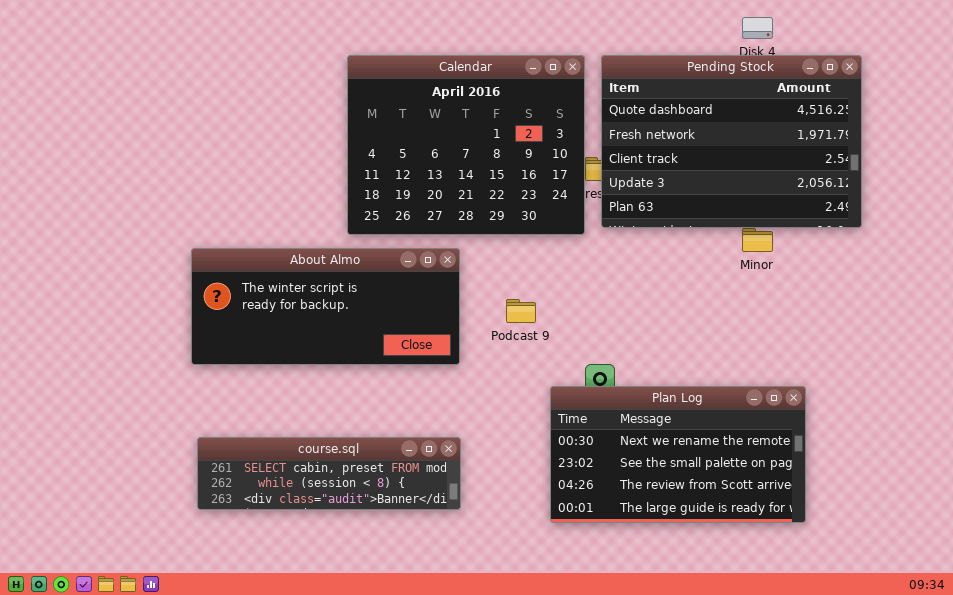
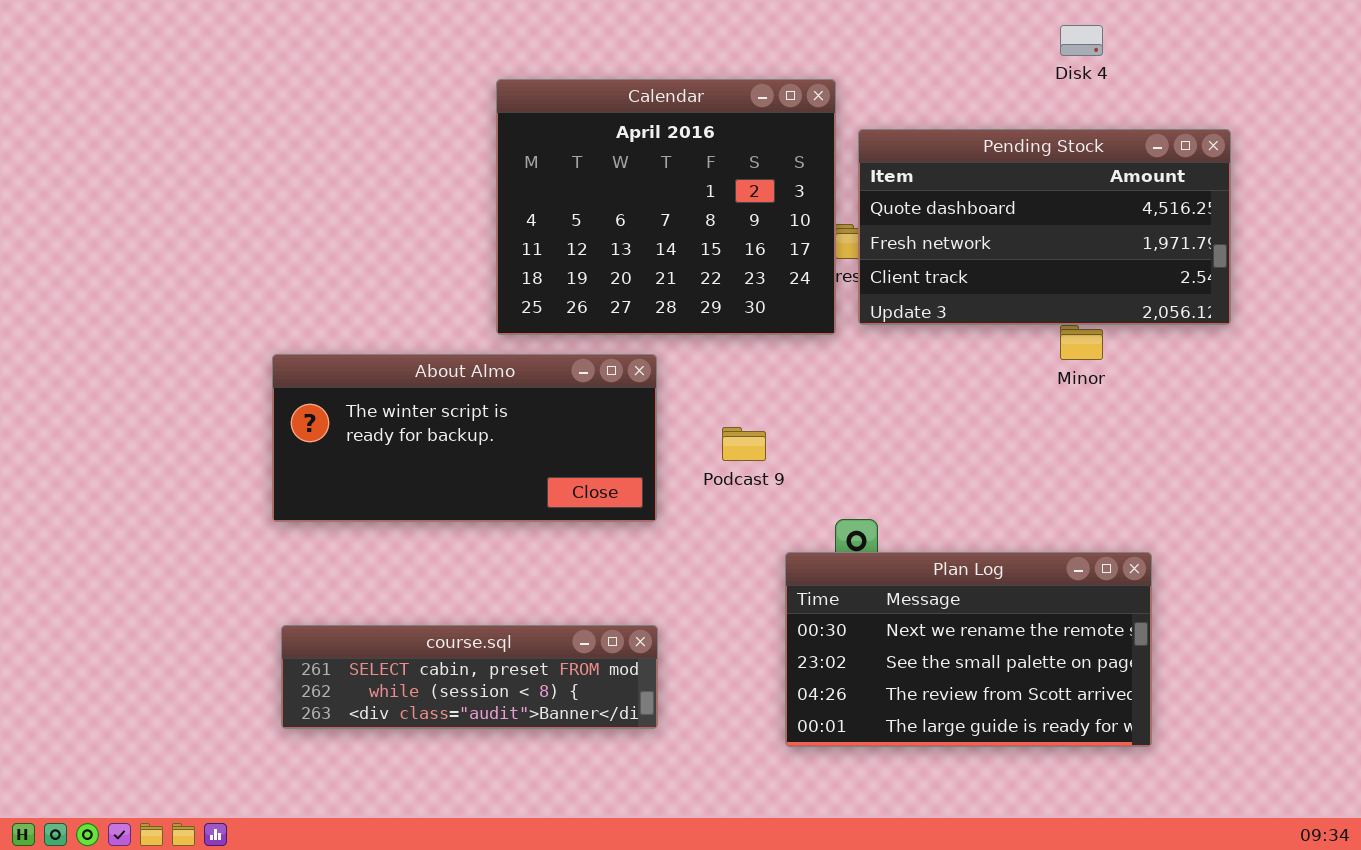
Pending Stock: [601,55,862,228] -> [858,129,1231,325], resized

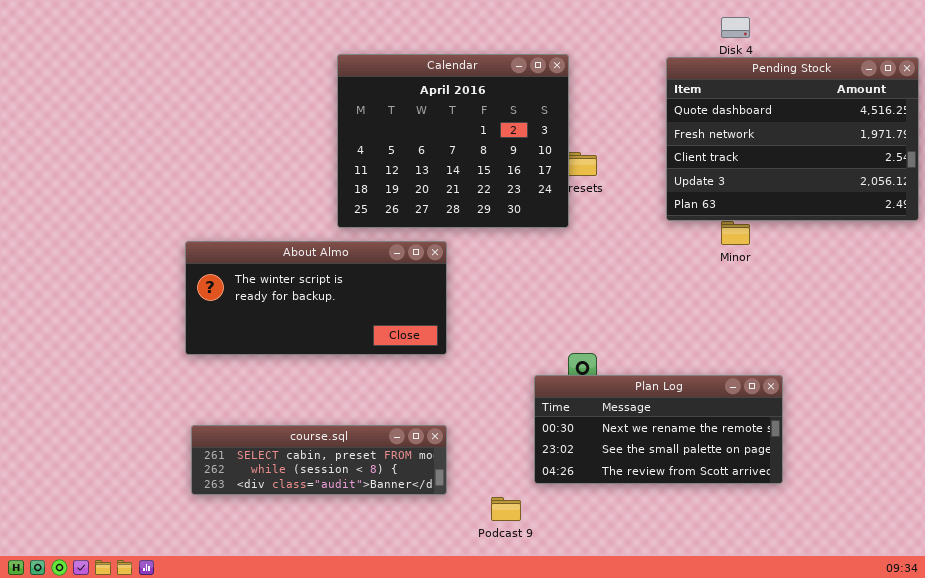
Pending Stock: [858,129,1231,325] -> [666,57,919,221], moved, resized
Podcast 9: [722,427,766,461] -> [491,497,521,521], moved
Plan Log: [785,552,1152,747] -> [534,375,783,484], resized

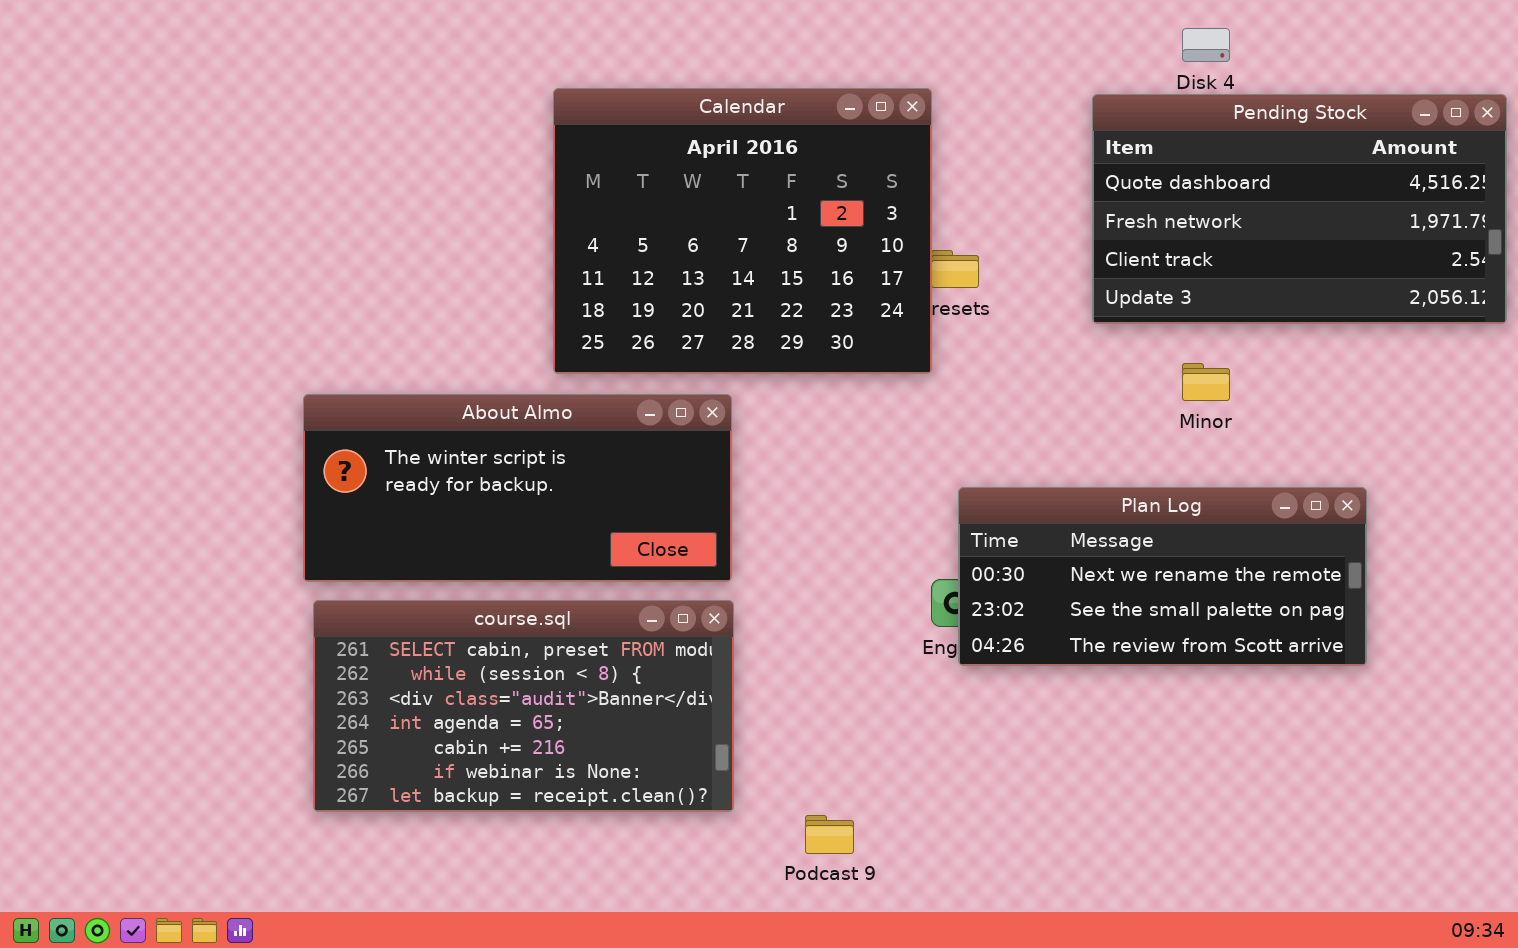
Pending Stock: [666,57,919,221] -> [1092,94,1507,324], resized
Plan Log: [534,375,783,484] -> [958,487,1367,666], moved
course.sql: [191,425,447,495] -> [313,600,734,812], resized

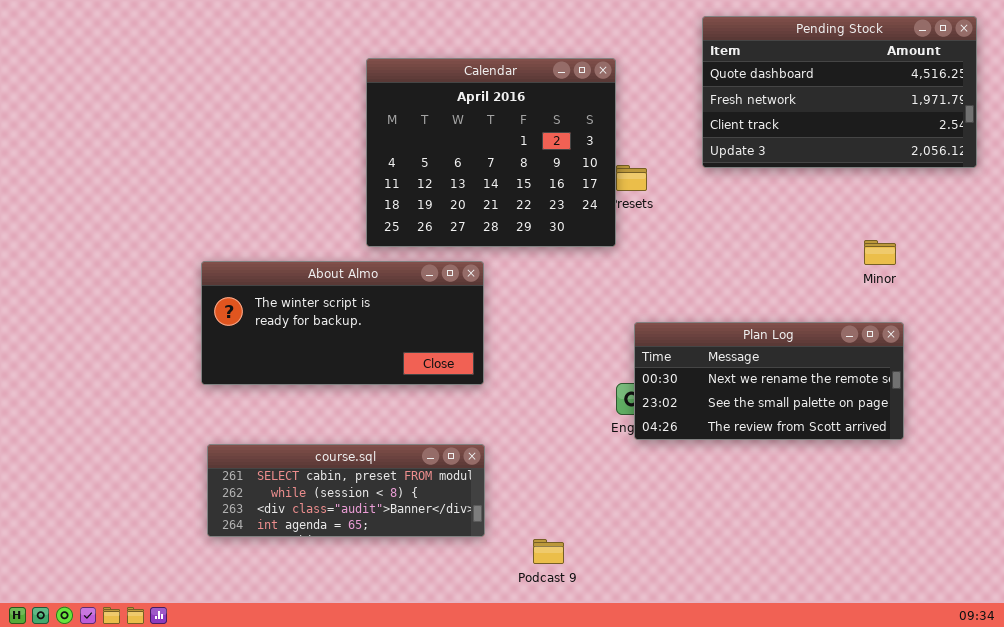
Pending Stock: [1092,94,1507,324] -> [702,16,977,168], moved
Minor: [1182,363,1230,401] -> [864,240,896,265], moved
course.sql: [313,600,734,812] -> [207,444,485,537], resized

